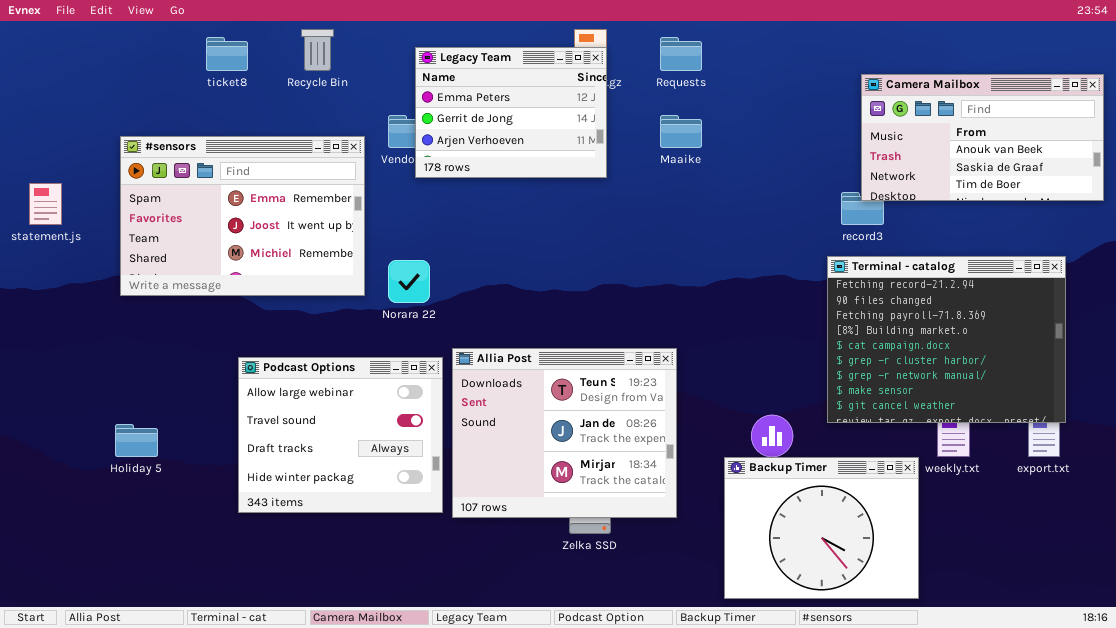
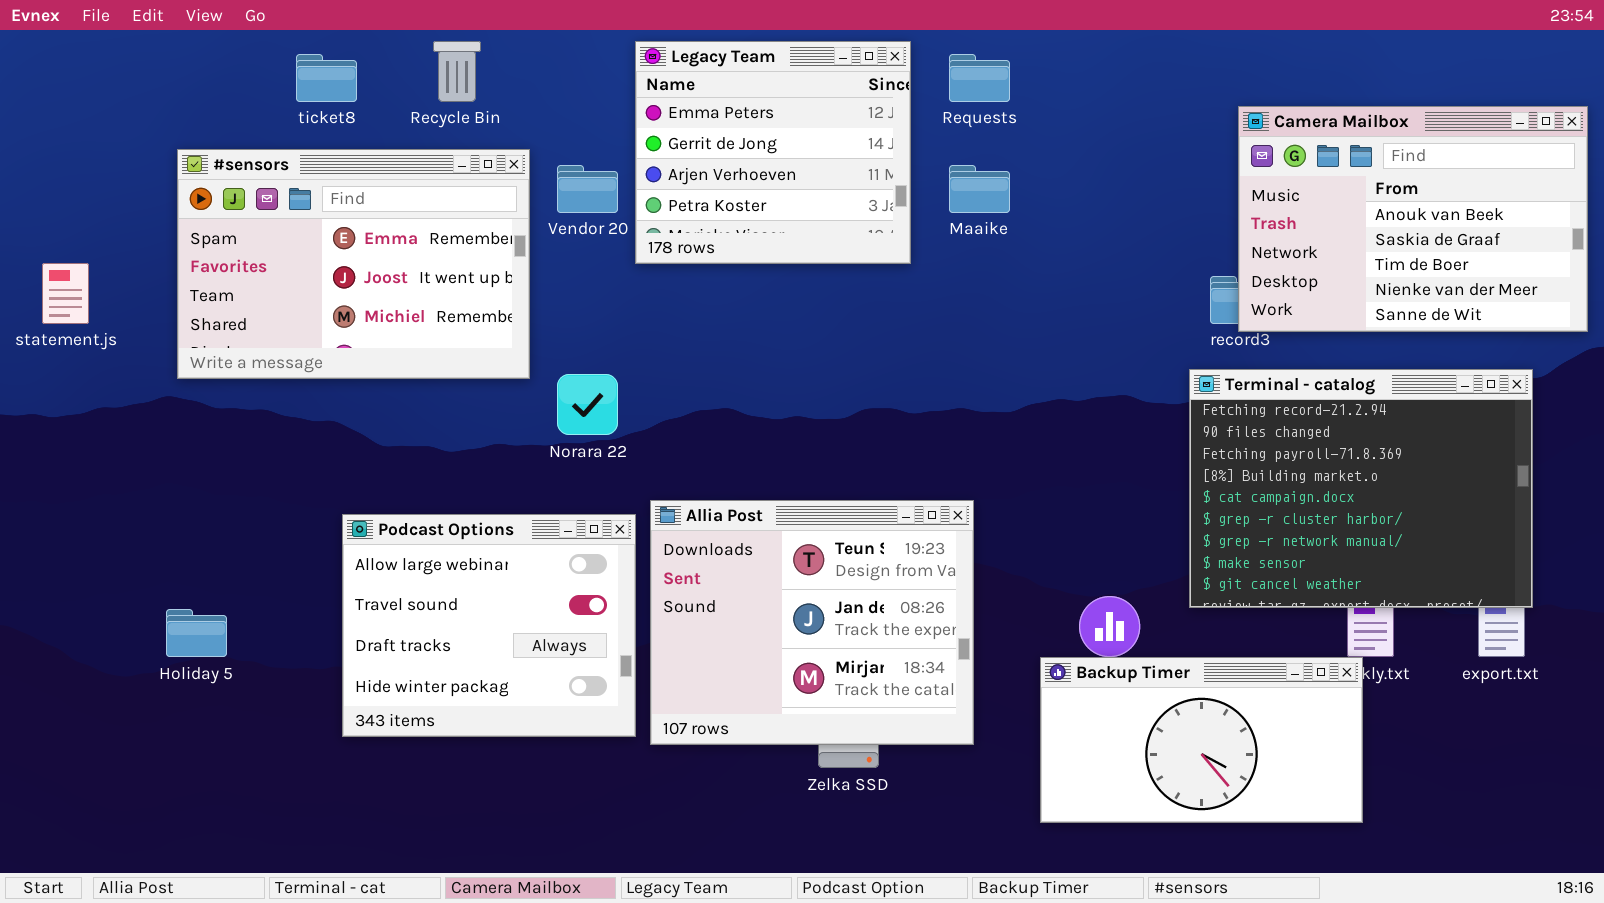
Legacy Team: [415,47,607,178] -> [635,41,911,264], moved, resized
Camera Mailbox: [861,74,1104,201] -> [1238,106,1588,332], resized
#sensors: [120,136,365,296] -> [177,149,530,379], moved
Backup Timer: [724,457,919,599] -> [1040,657,1363,823], resized

